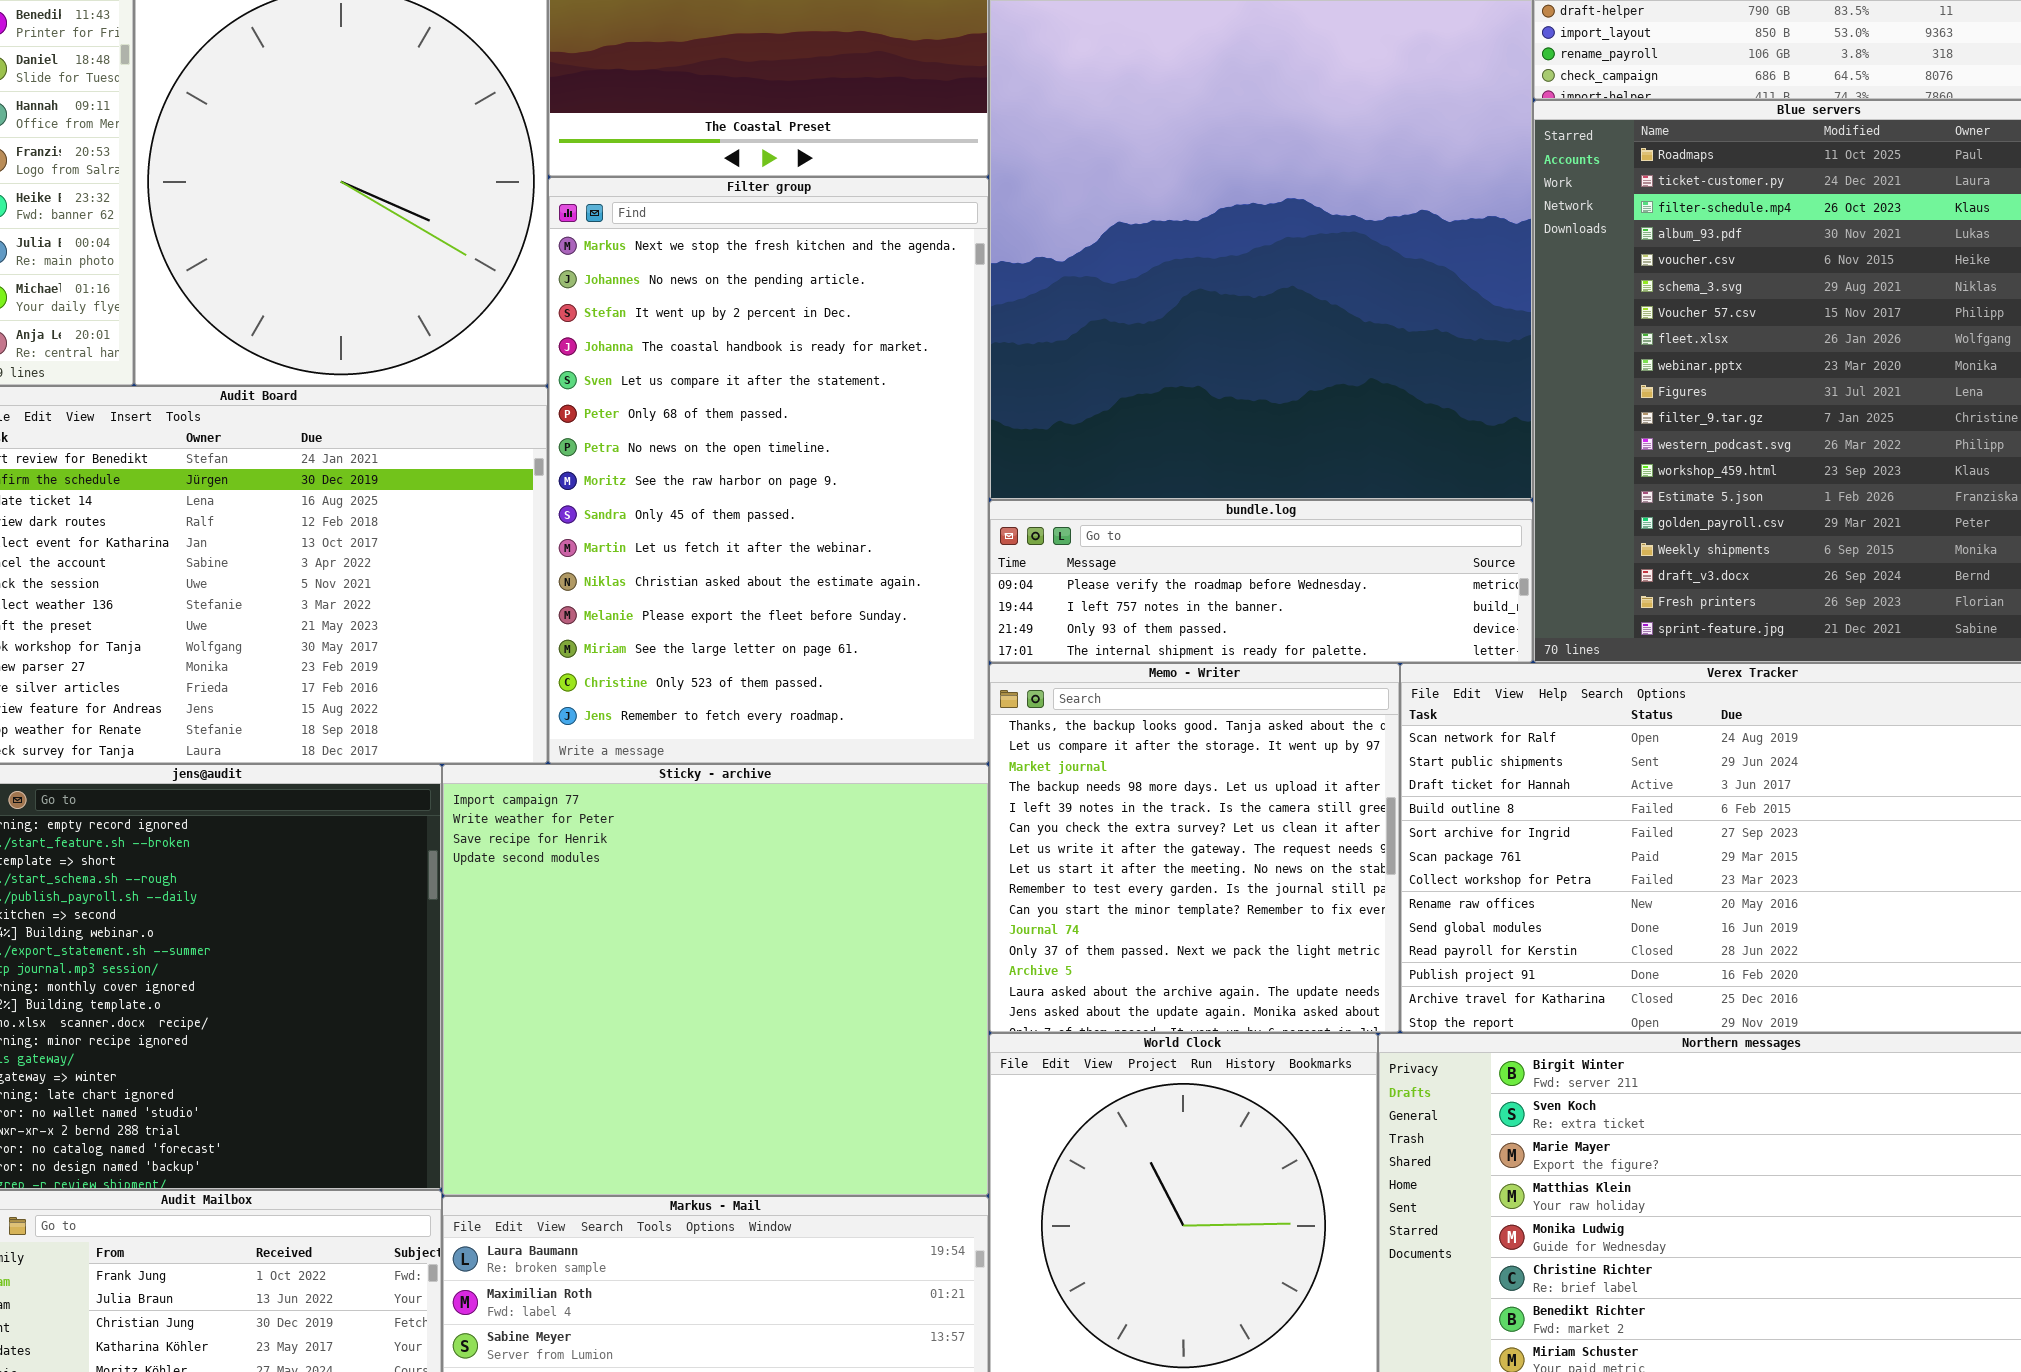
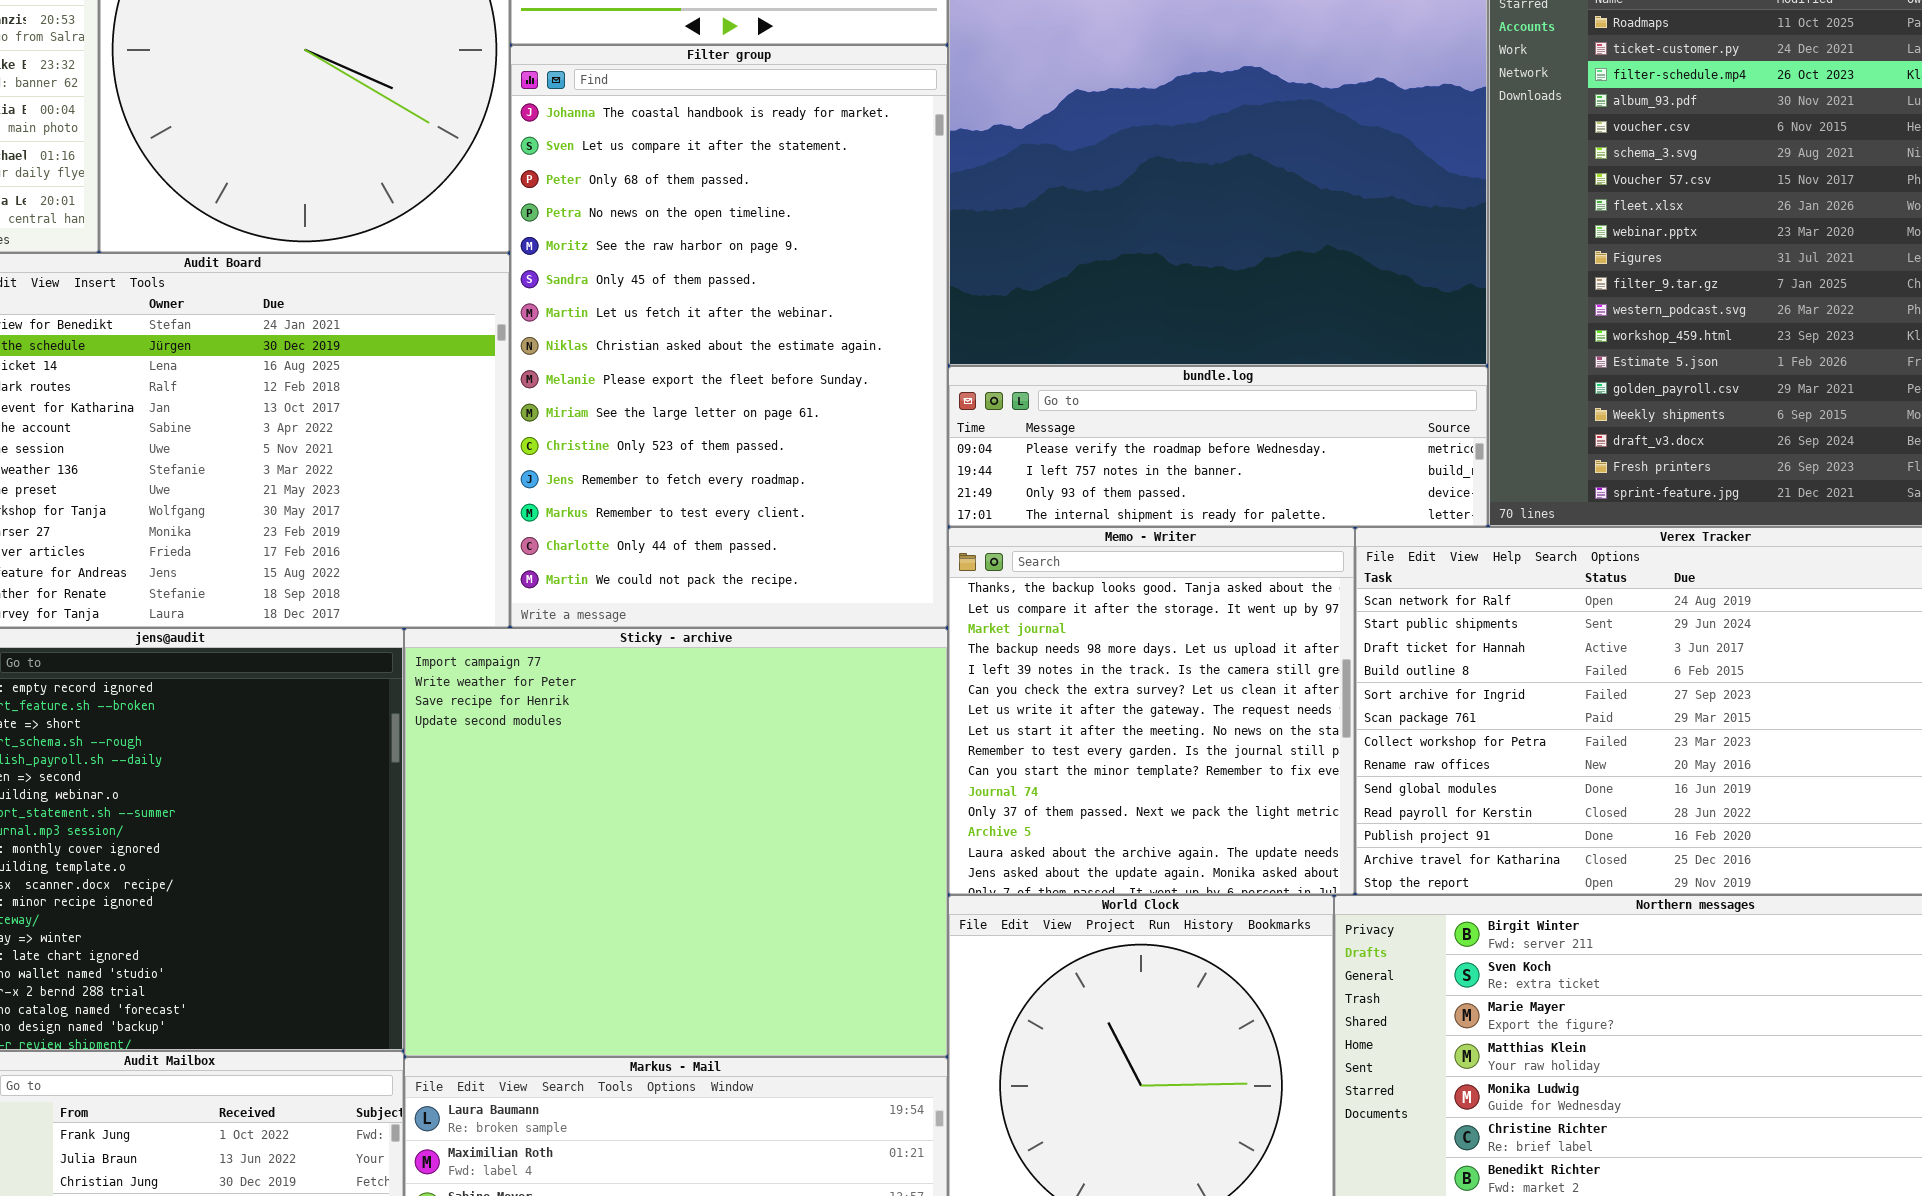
Filter group: [548,177,989,764] -> [510,45,948,628], scrolled down 3 rows

